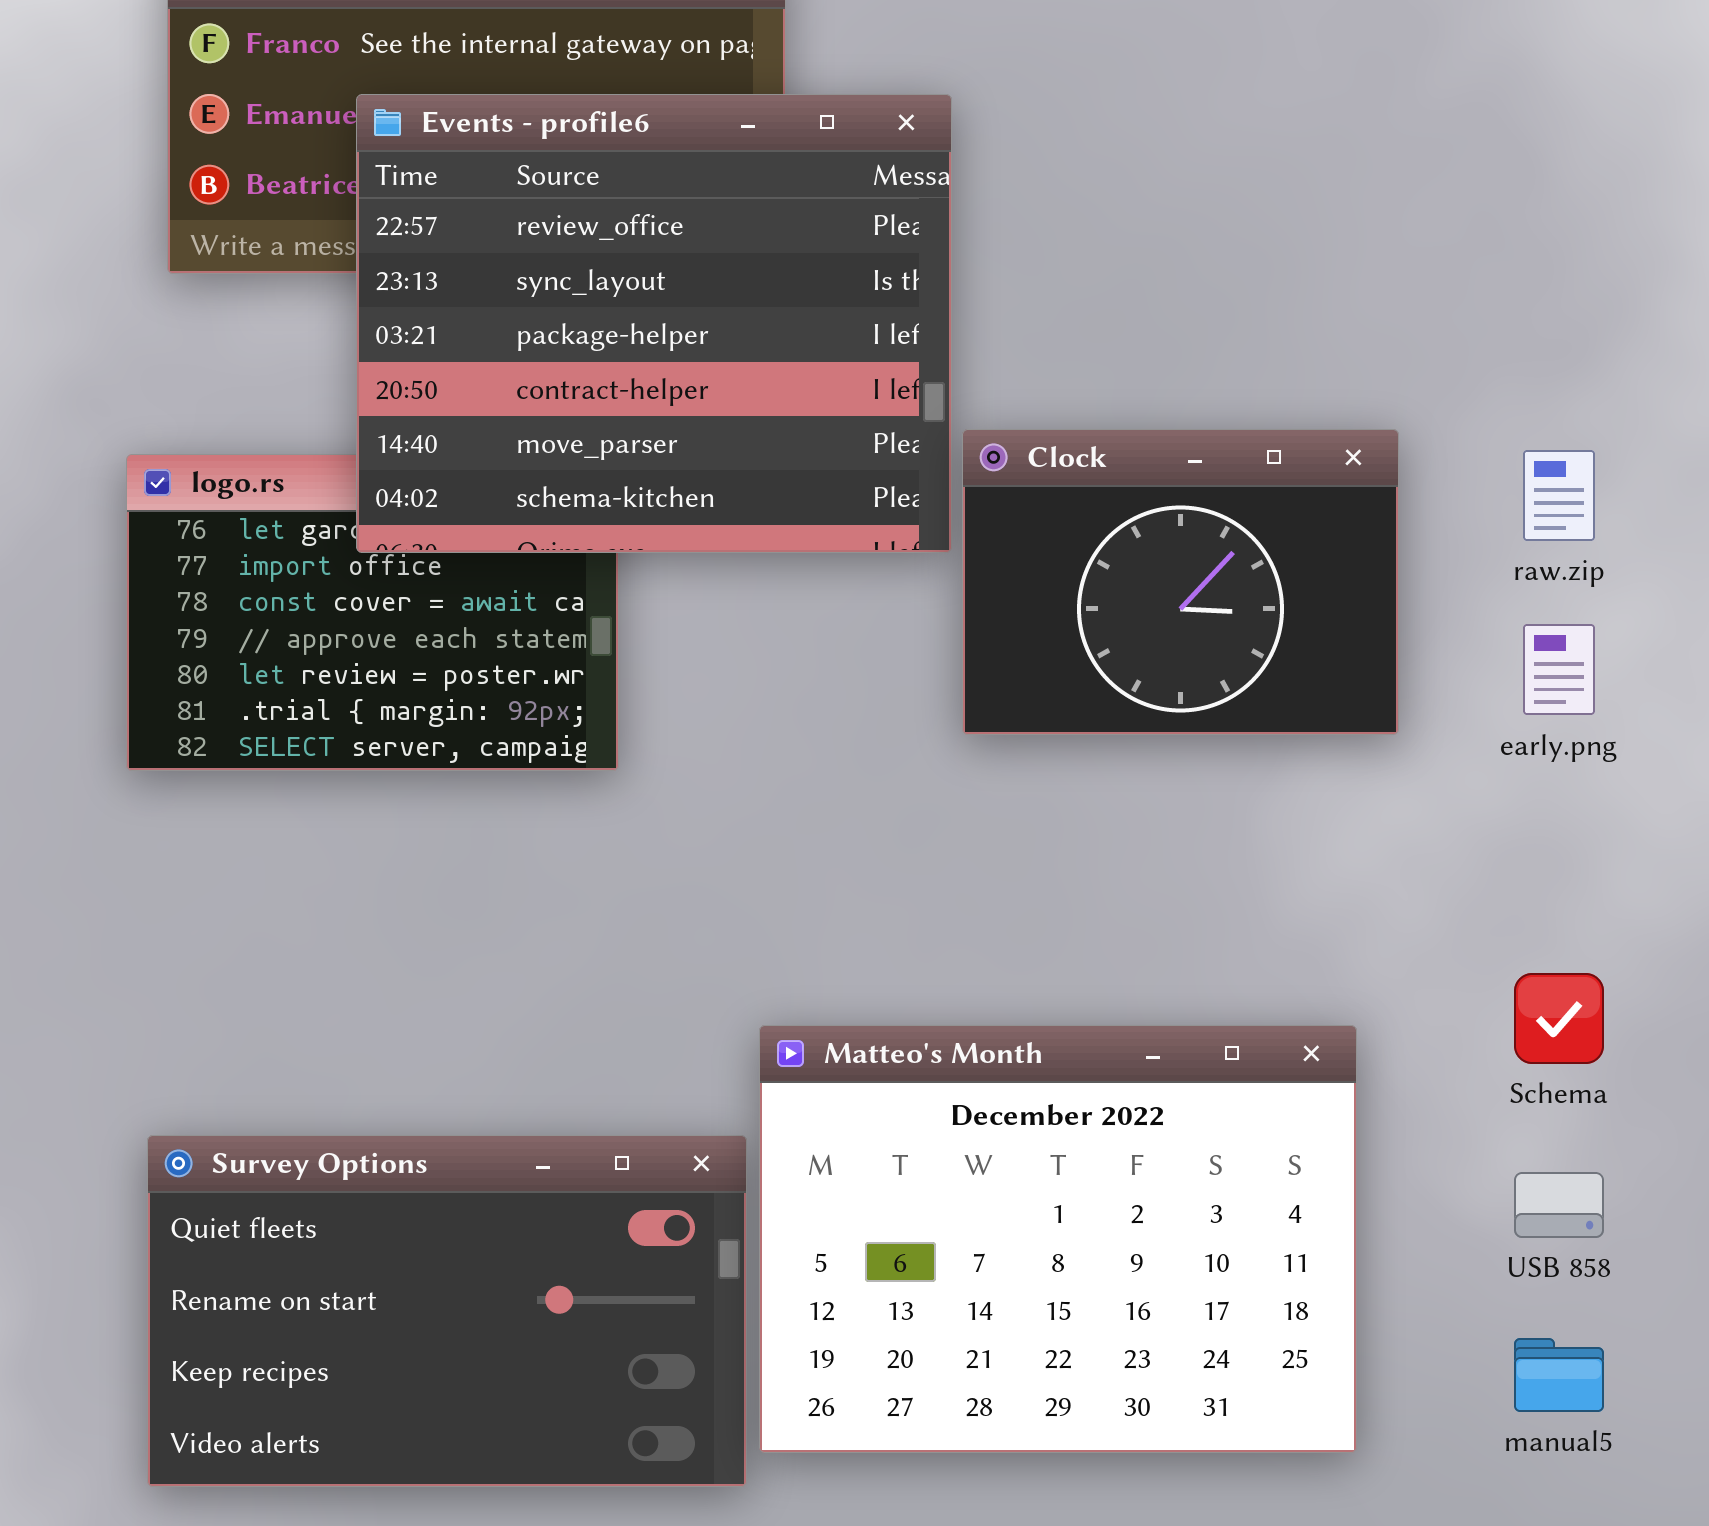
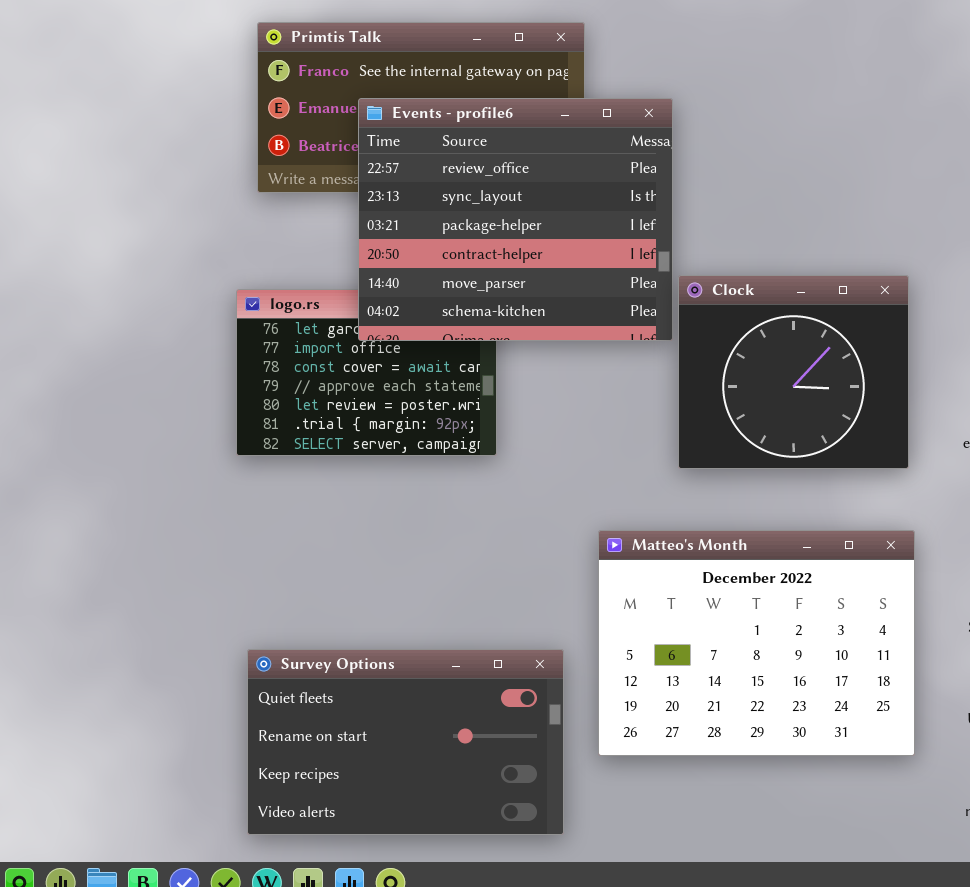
Clock: [962,429,1399,735] -> [678,275,909,469], resized
Matteo's Month: [759,1025,1357,1453] -> [598,530,915,756], moved

